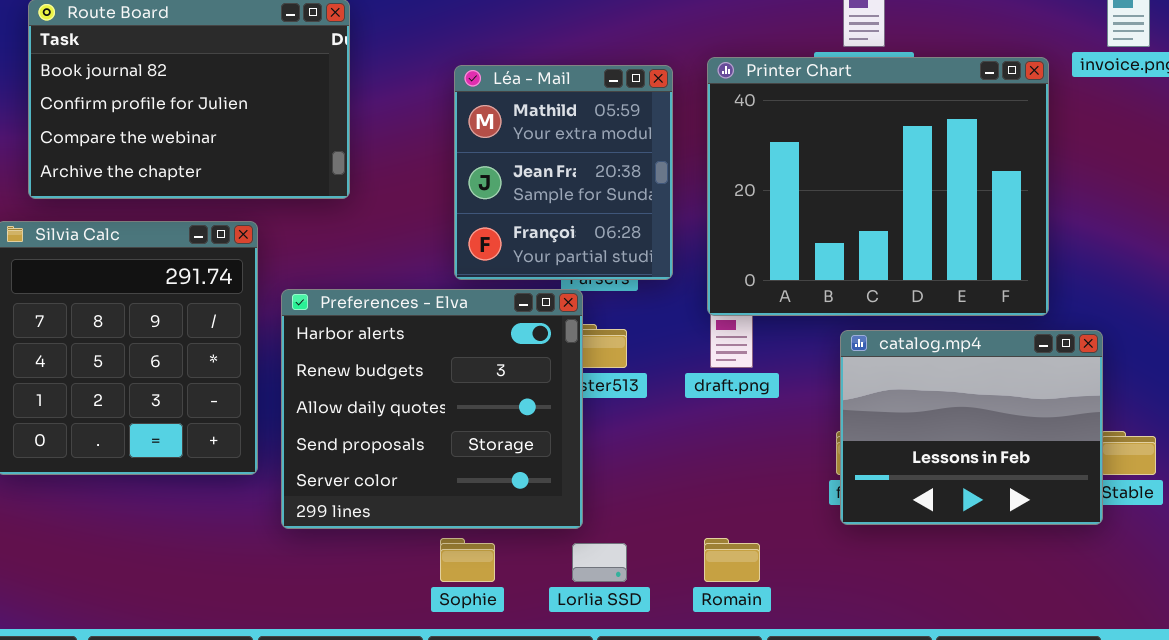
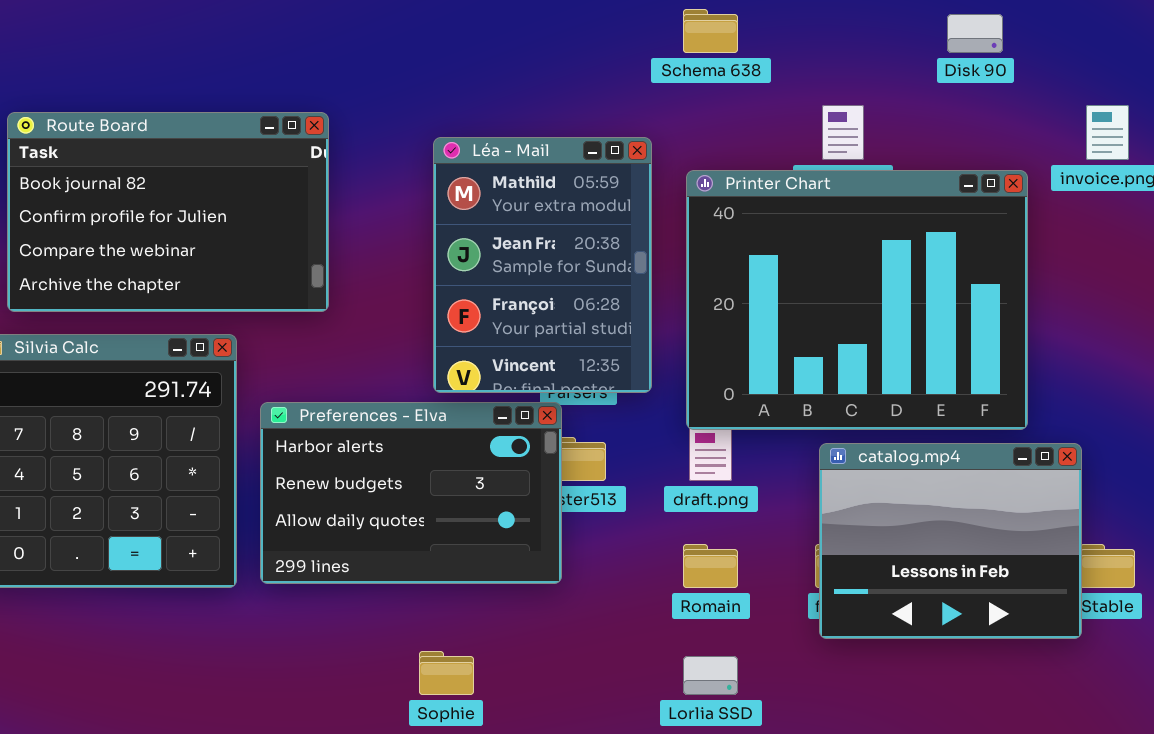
Léa - Mail: [454,65,673,280] -> [433,137,652,393], resized
Preferences - Elva: [281,289,583,529] -> [260,402,562,584], resized
Romain: [704,538,760,582] -> [683,544,738,588], moved
Lorlia SSD: [572,543,627,582] -> [683,656,738,695], moved

